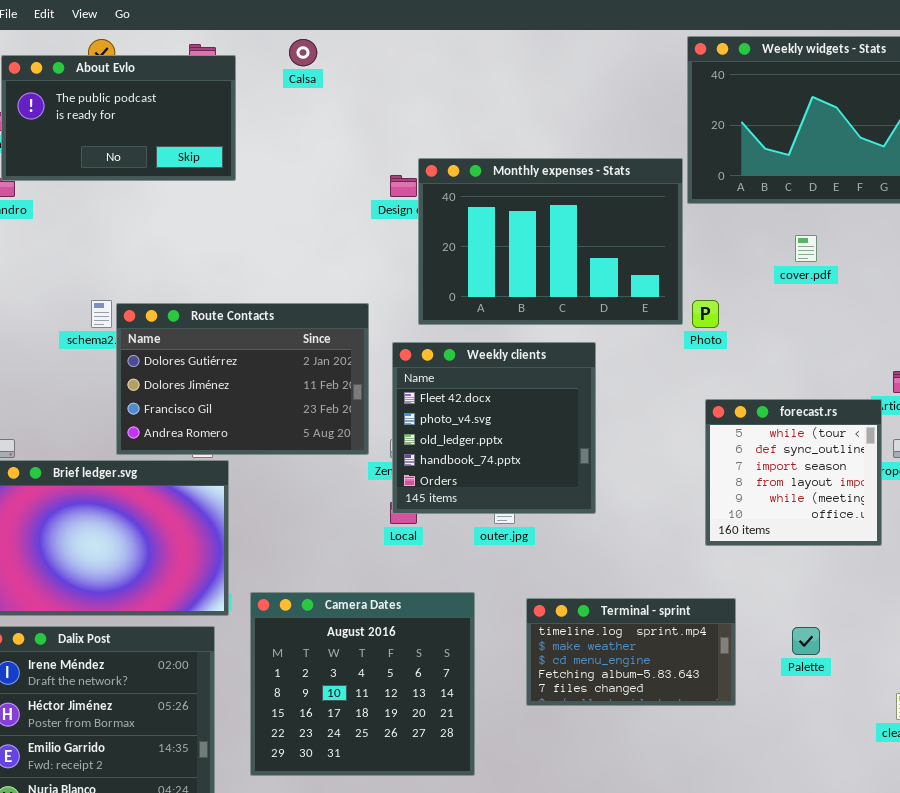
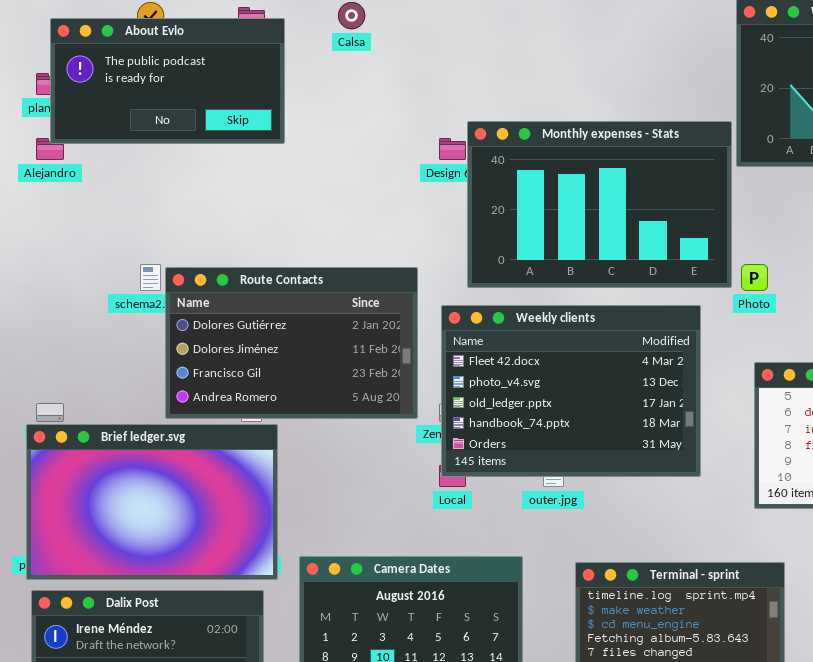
Weekly clients: [392,342,596,514] -> [441,305,701,477], resized

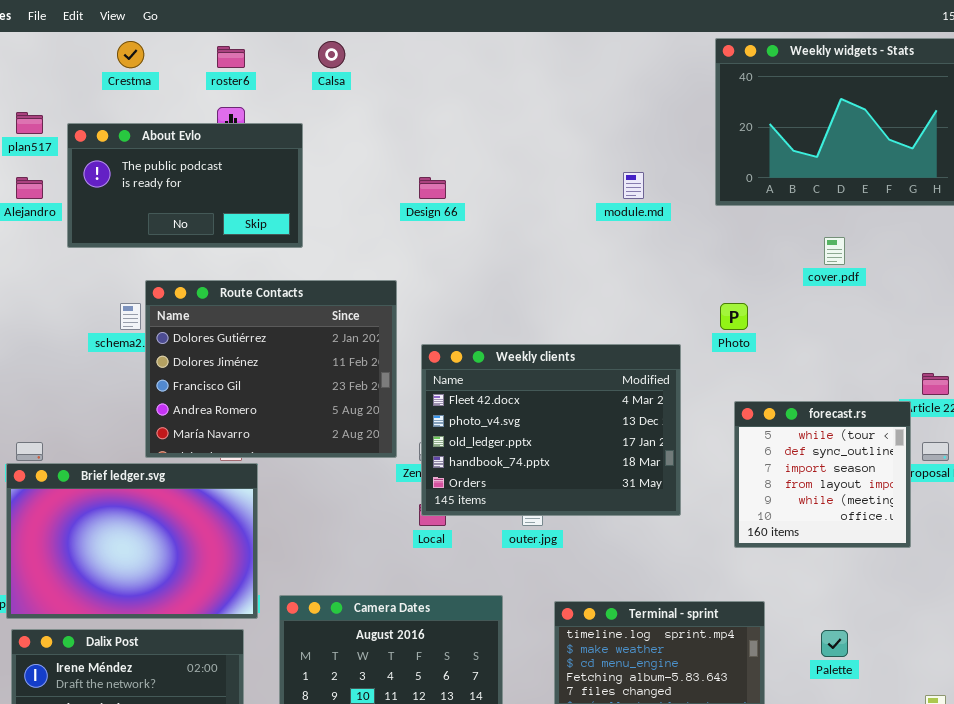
About Evlo: [50,18,285,144] -> [67,123,303,248], moved
Monthly expenses - Stats: [467,121,732,288] -> none, closed
Route Contacts: [165,267,418,419] -> [145,280,397,458], resized

